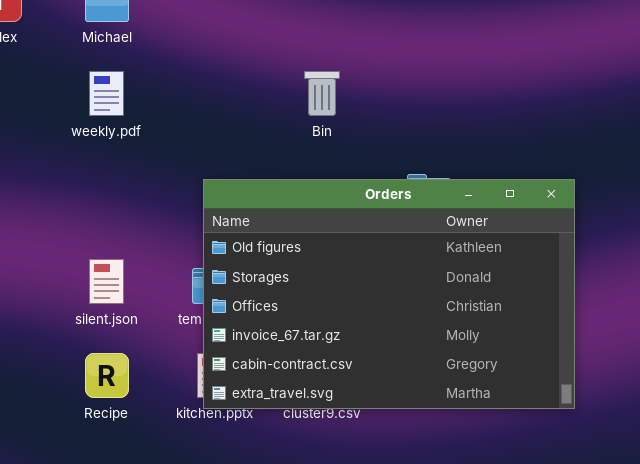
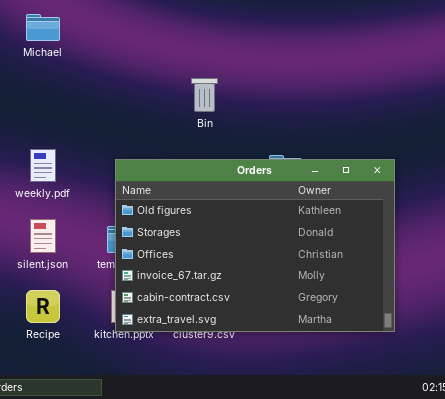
weekly.pdf: [89,71,124,116] -> [30,149,56,182], moved

